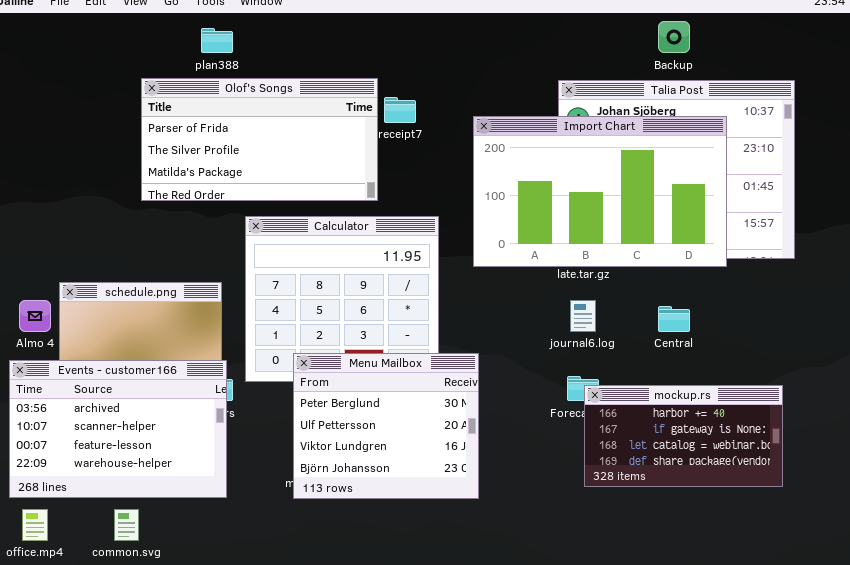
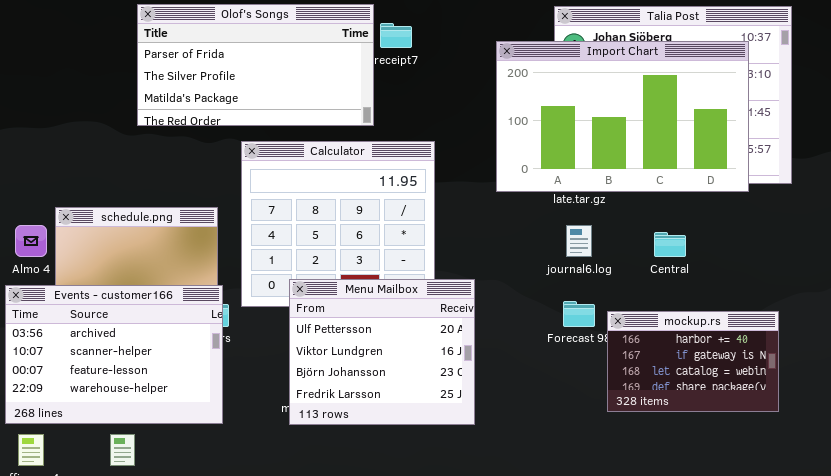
Import Chart: [473,116,727,267] -> [496,41,749,192], moved
Menu Mailbox: [293,353,479,499] -> [289,279,475,425], scrolled down 1 row
mockup.rs: [584,385,783,487] -> [607,311,779,412], resized

